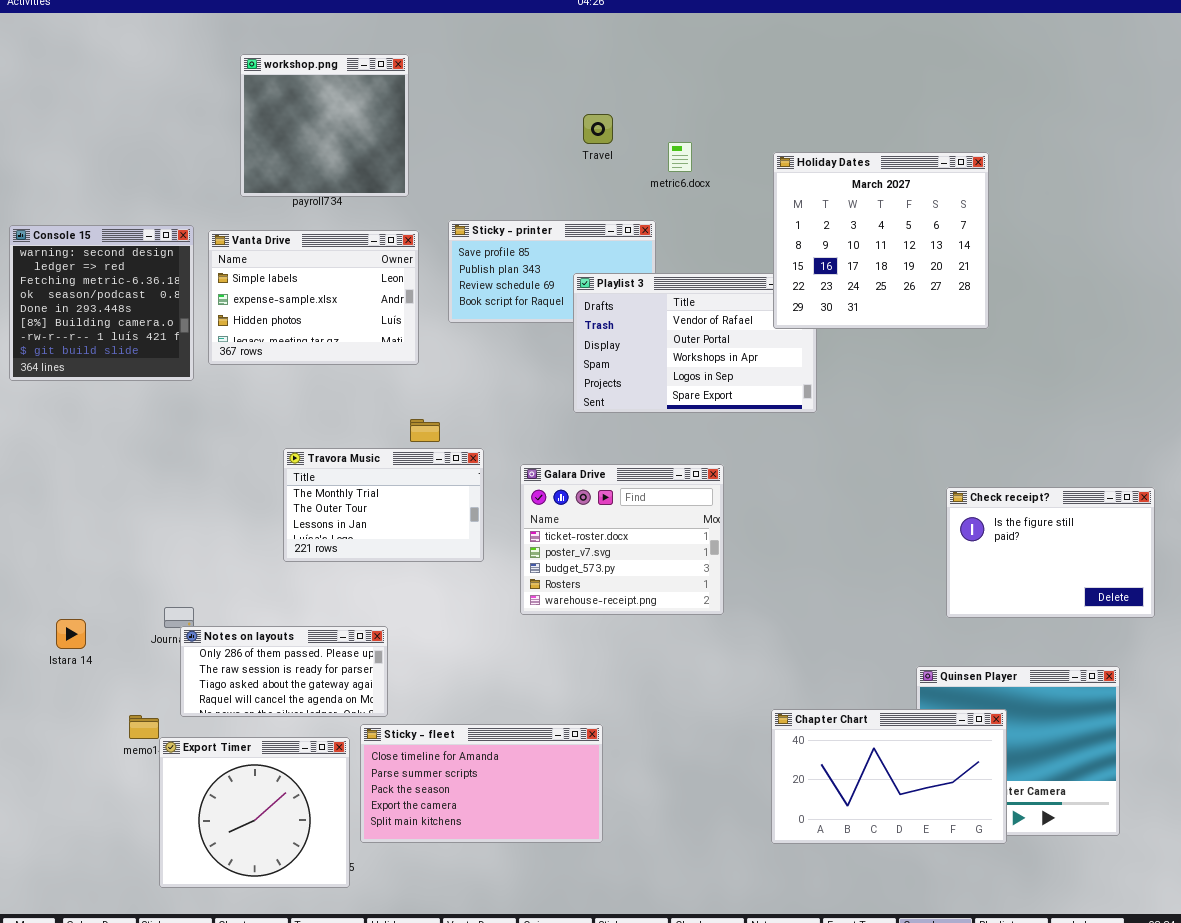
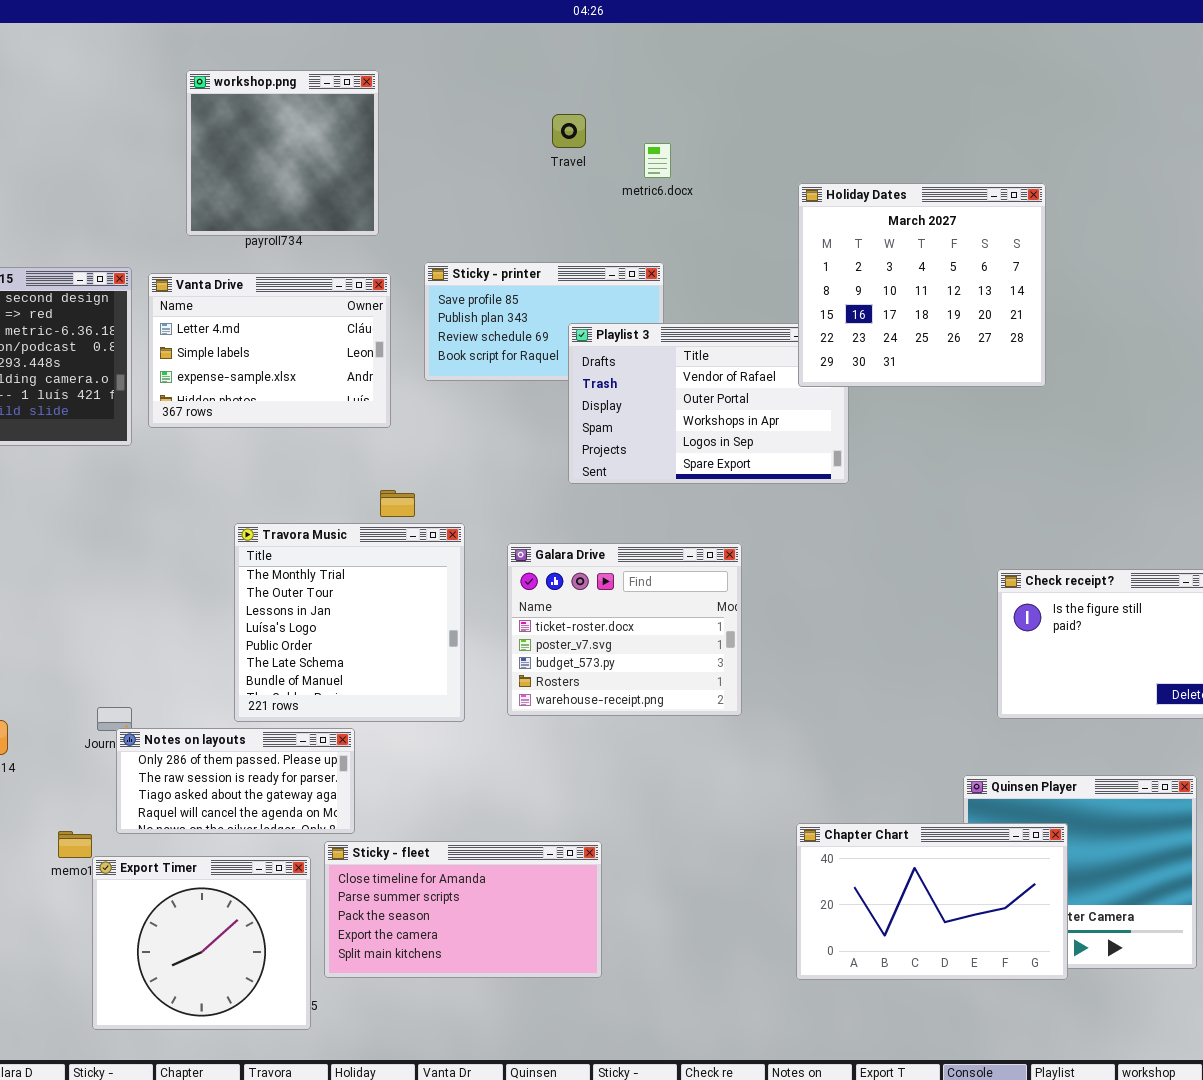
Travel: [583,114,613,144] -> [552,114,586,148], moved
metric6.docx: [668,142,692,172] -> [644,143,671,178], moved
Vanta Drive: [208,230,419,365] -> [148,273,391,428], scrolled up 1 row
Travora Music: [283,448,484,562] -> [234,523,465,722], resized

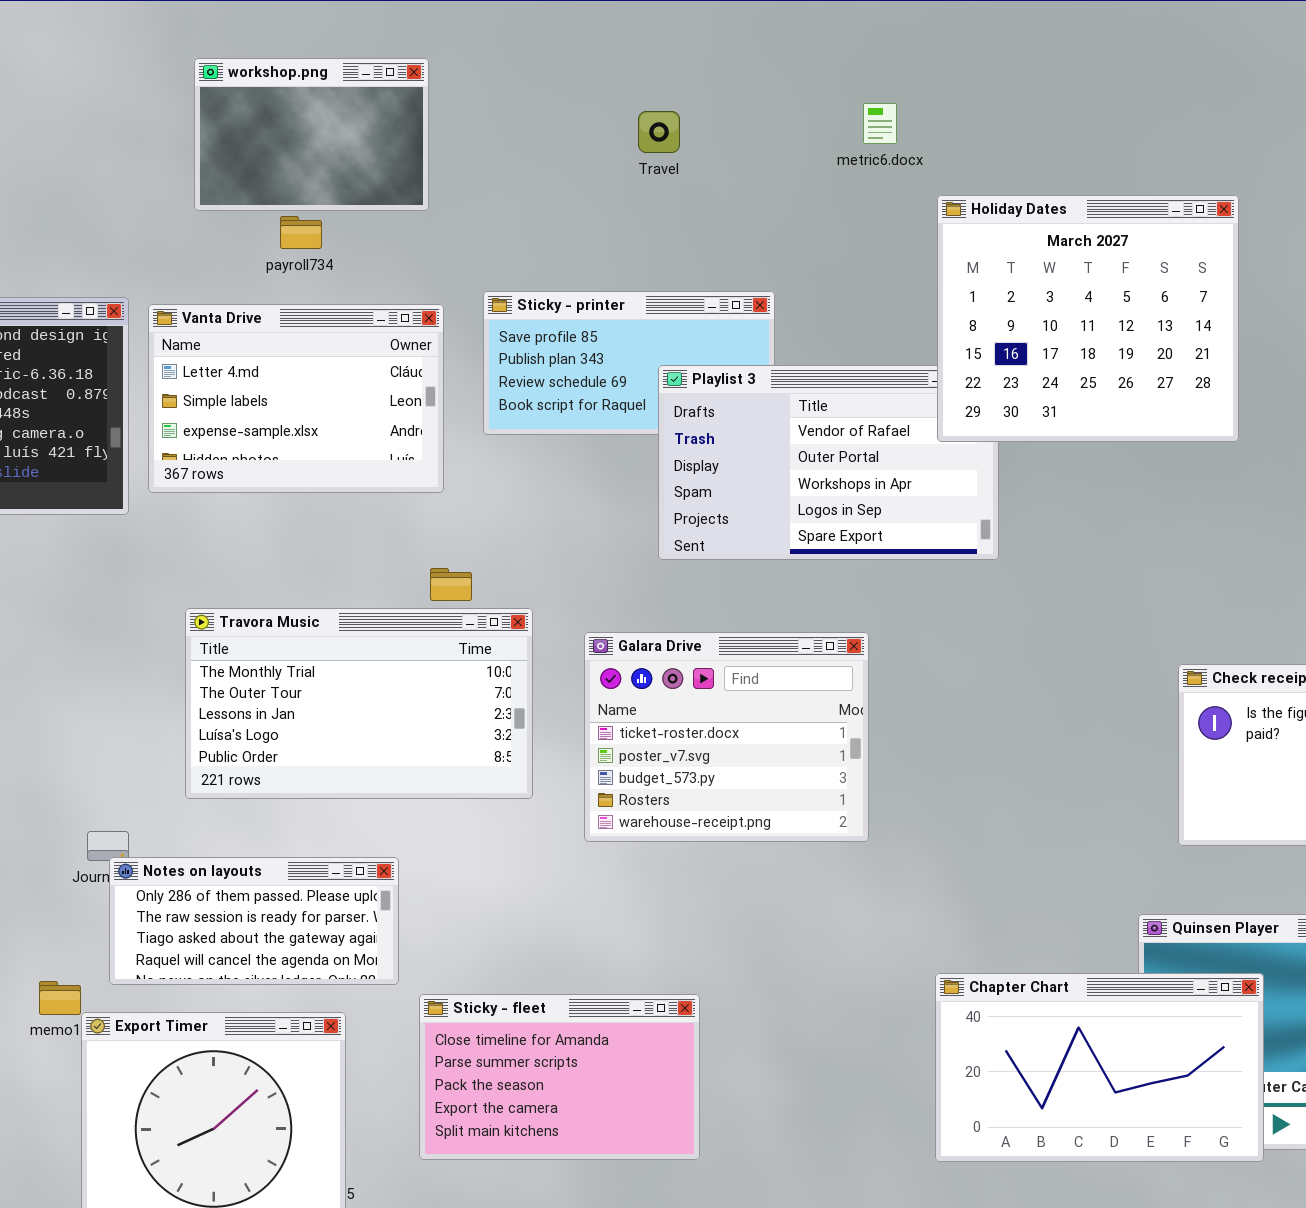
workshop.png: [186,70,379,236] -> [194,58,429,211], resized
metric6.docx: [644,143,671,178] -> [863,103,897,144], moved
Travora Music: [234,523,465,722] -> [185,608,533,799], resized
Sticky - fleet: [324,841,602,978] -> [419,994,700,1160], resized

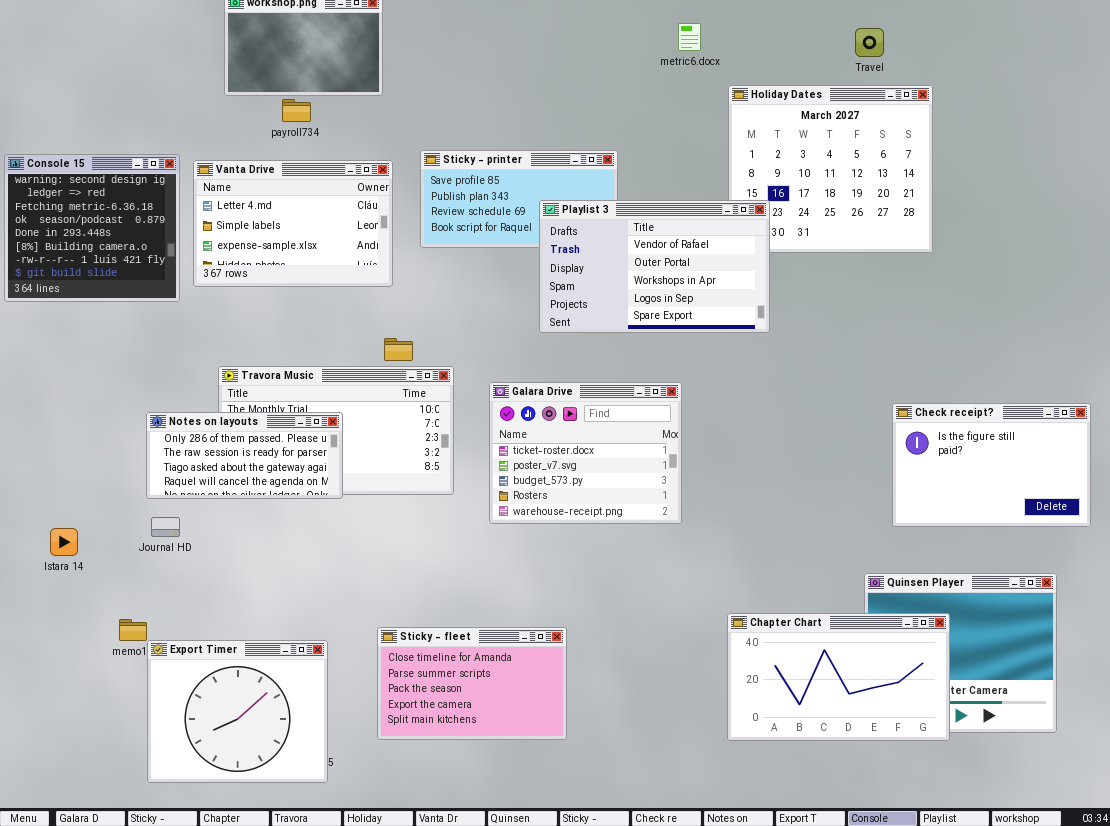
Travel: [638,111,680,153] -> [855,28,884,57], moved
Playlist 3: [658,365,999,560] -> [539,200,770,333], raised
Notes on layouts: [109,857,399,985] -> [146,412,343,499], moved

